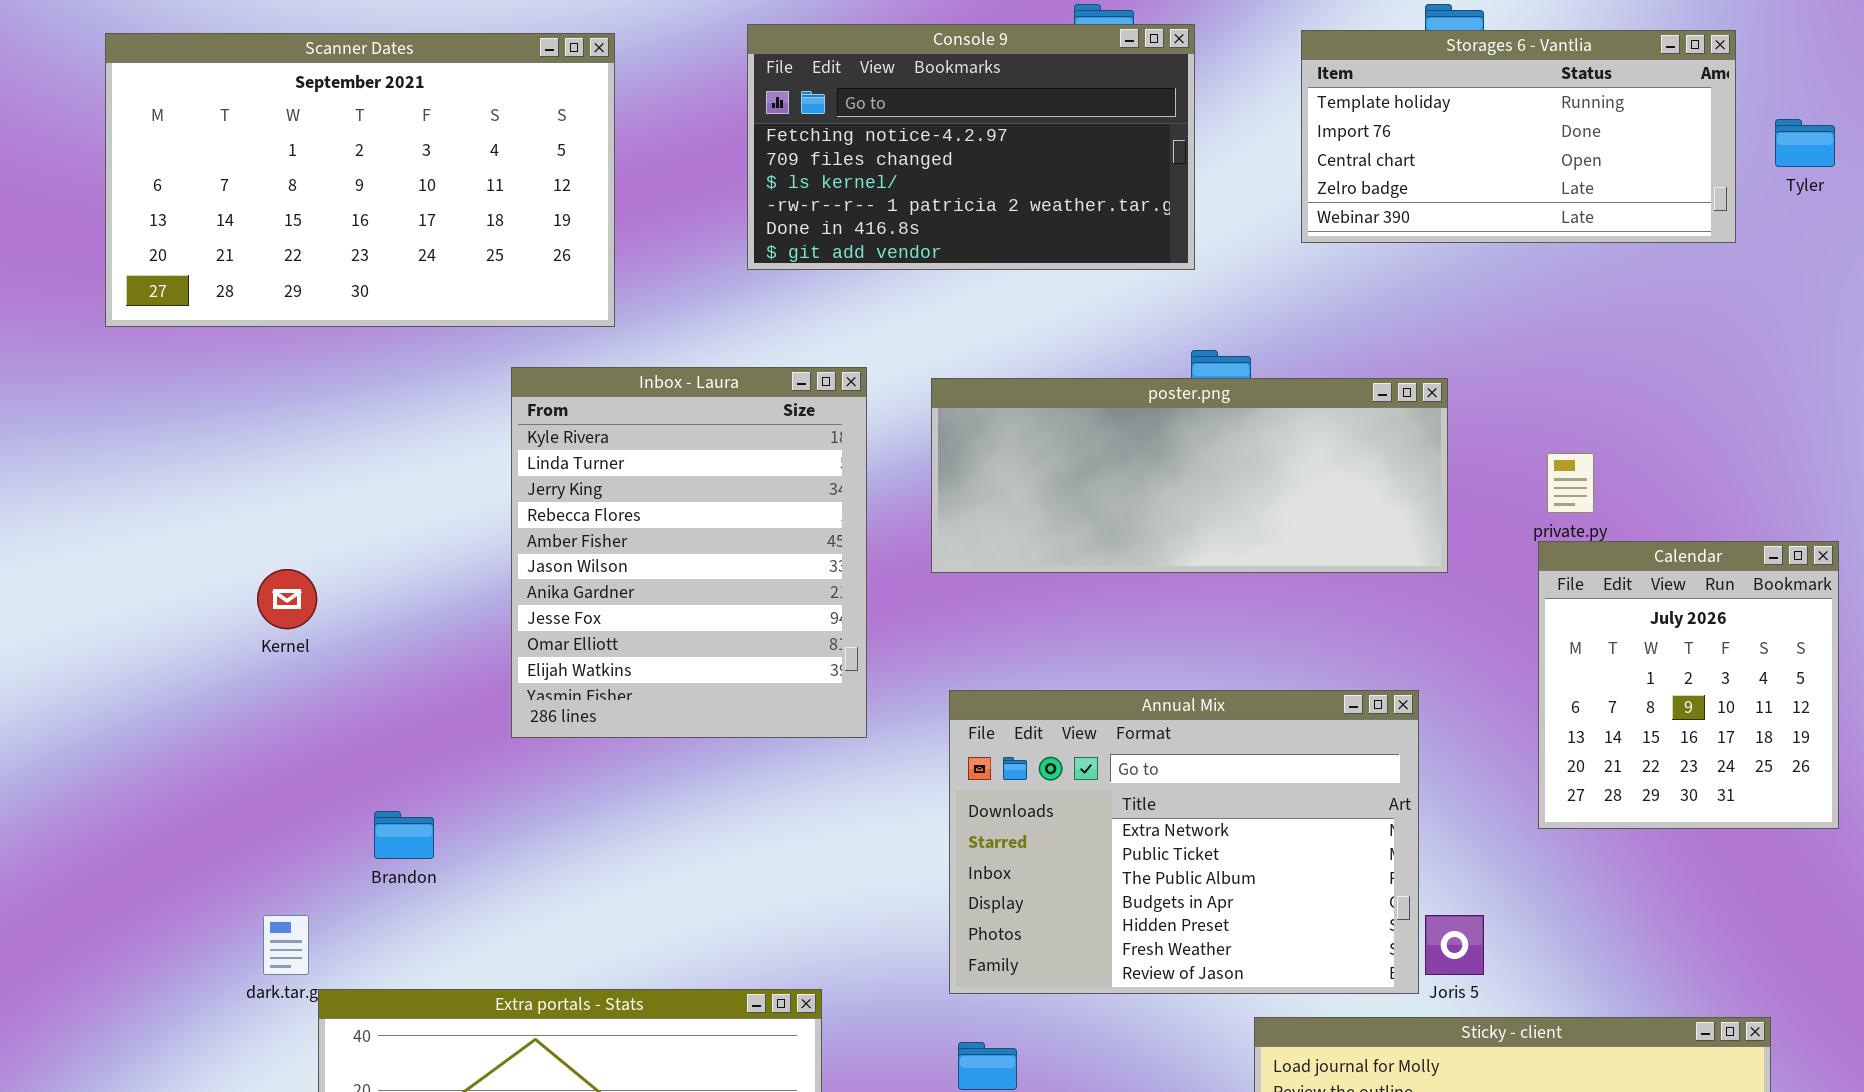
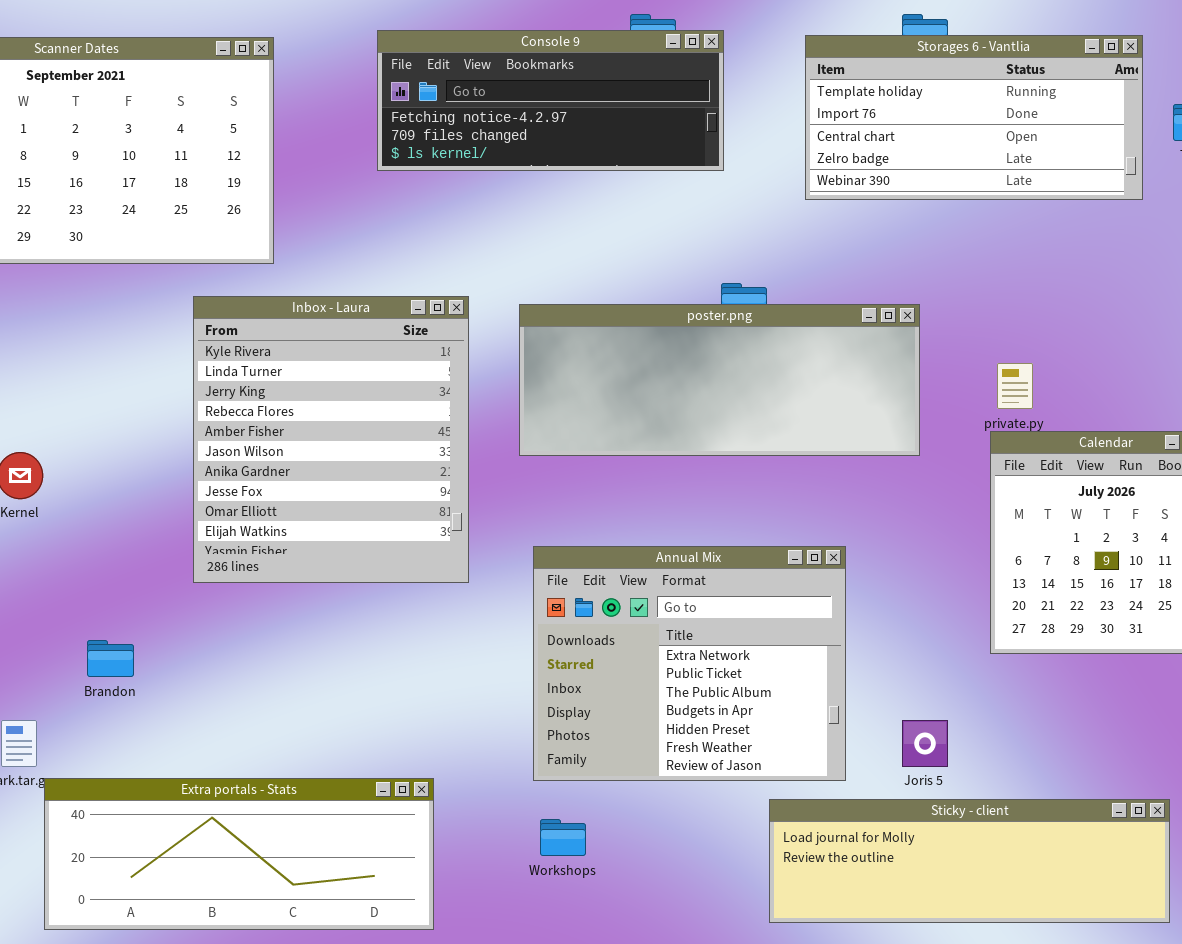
Console 9: [747,24,1195,270] -> [377,30,724,171], resized
Annual Mix: [949,690,1419,994] -> [533,546,846,781], resized

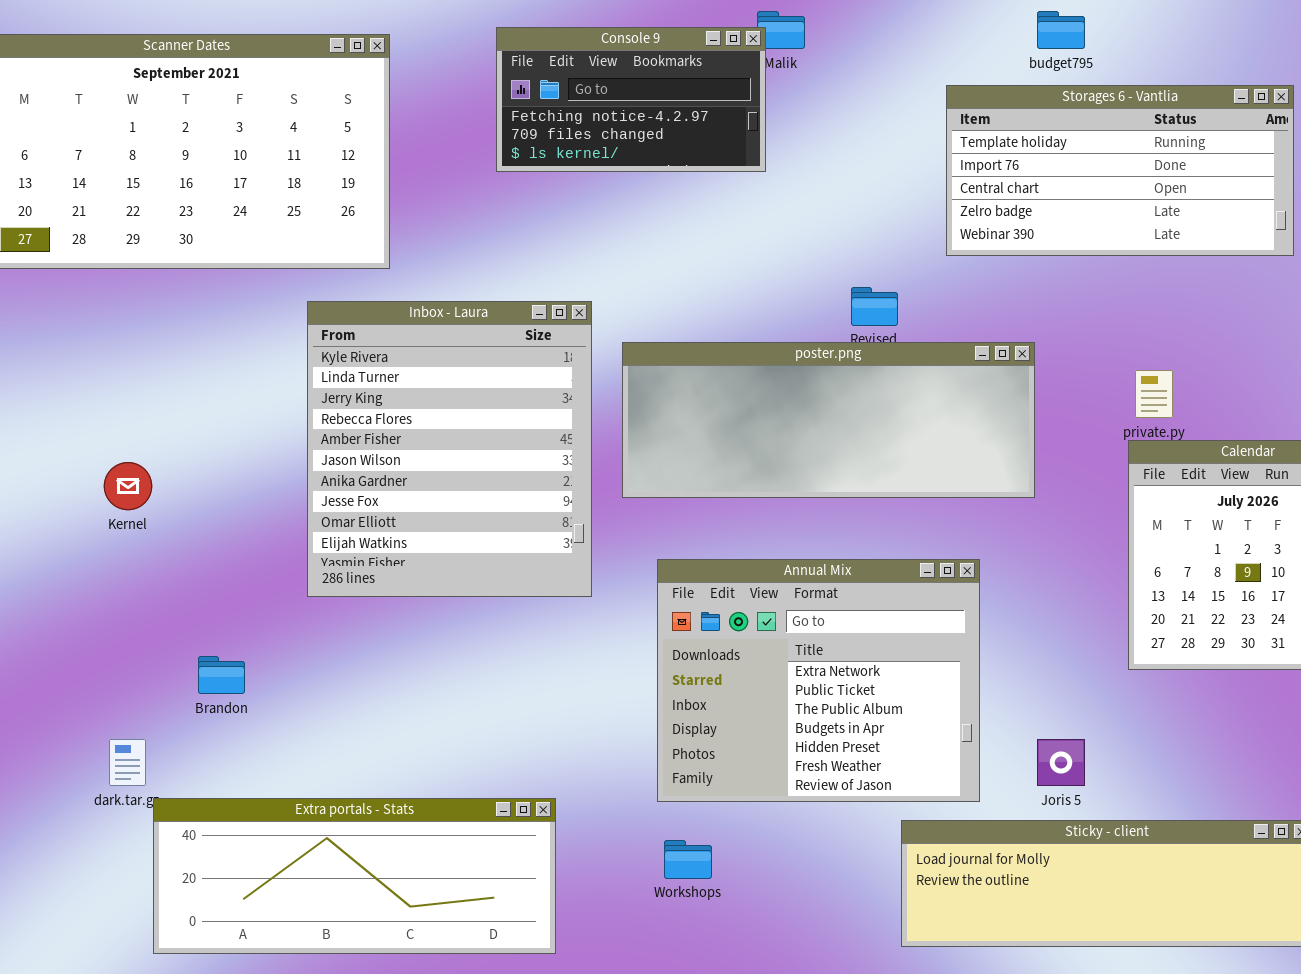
Console 9: [377,30,724,171] -> [496,27,766,172], resized
Storages 6 - Vantlia: [805,35,1143,200] -> [946,85,1294,256], moved
poster.png: [519,304,920,456] -> [622,342,1035,498], moved

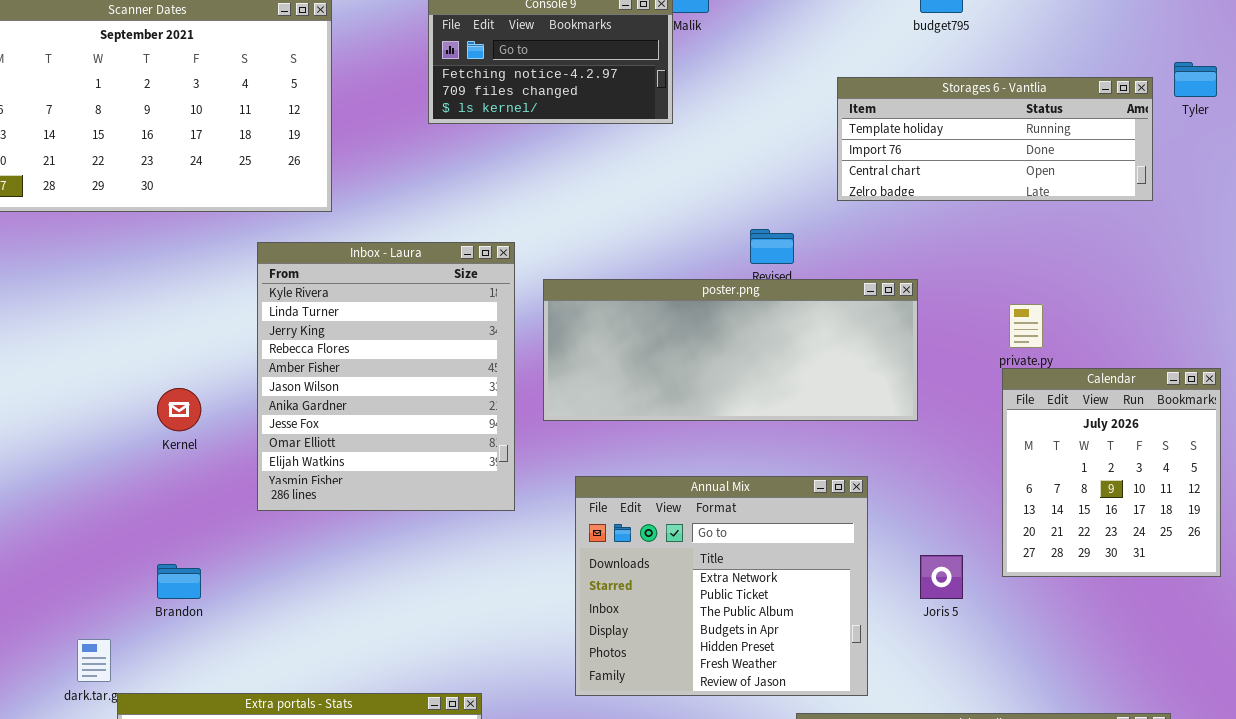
Storages 6 - Vantlia: [946,85,1294,256] -> [837,77,1153,201], resized
Kernel: [104,462,152,510] -> [157,388,201,431], moved
Joris 5: [1037,739,1085,786] -> [920,555,963,599], moved

